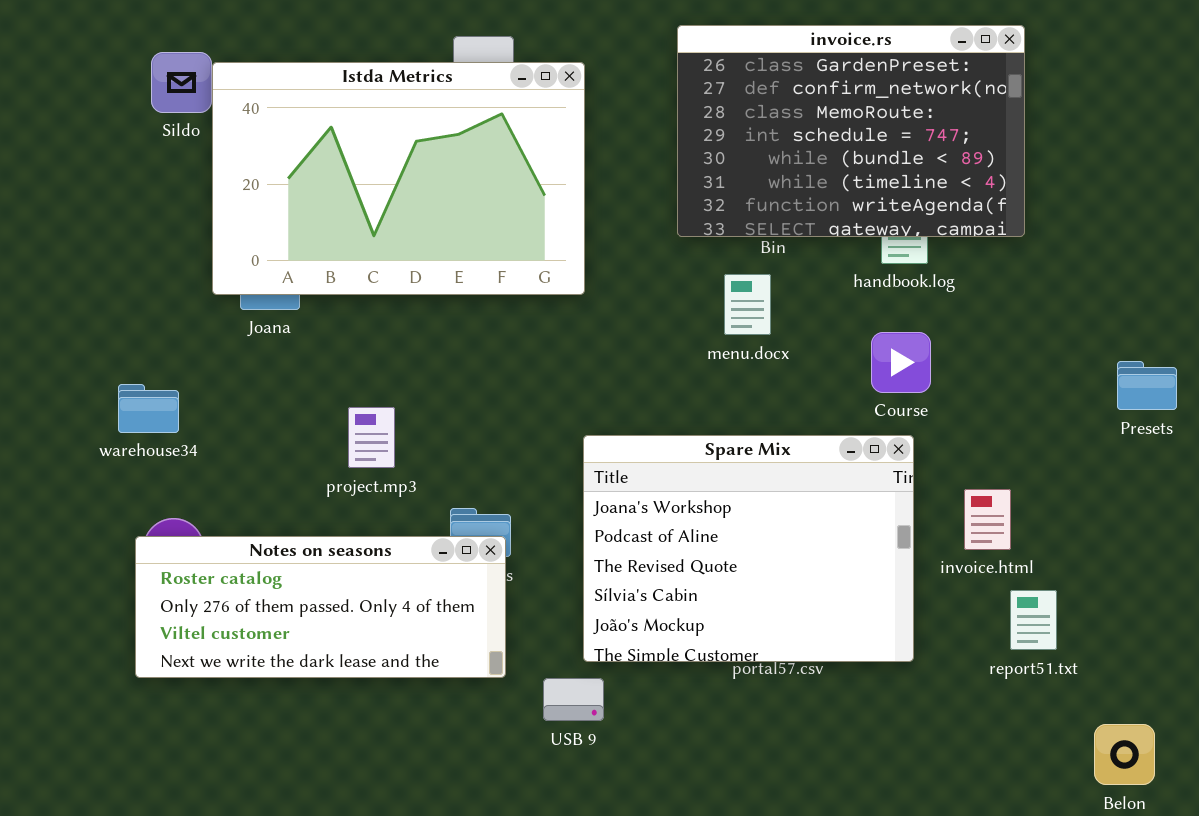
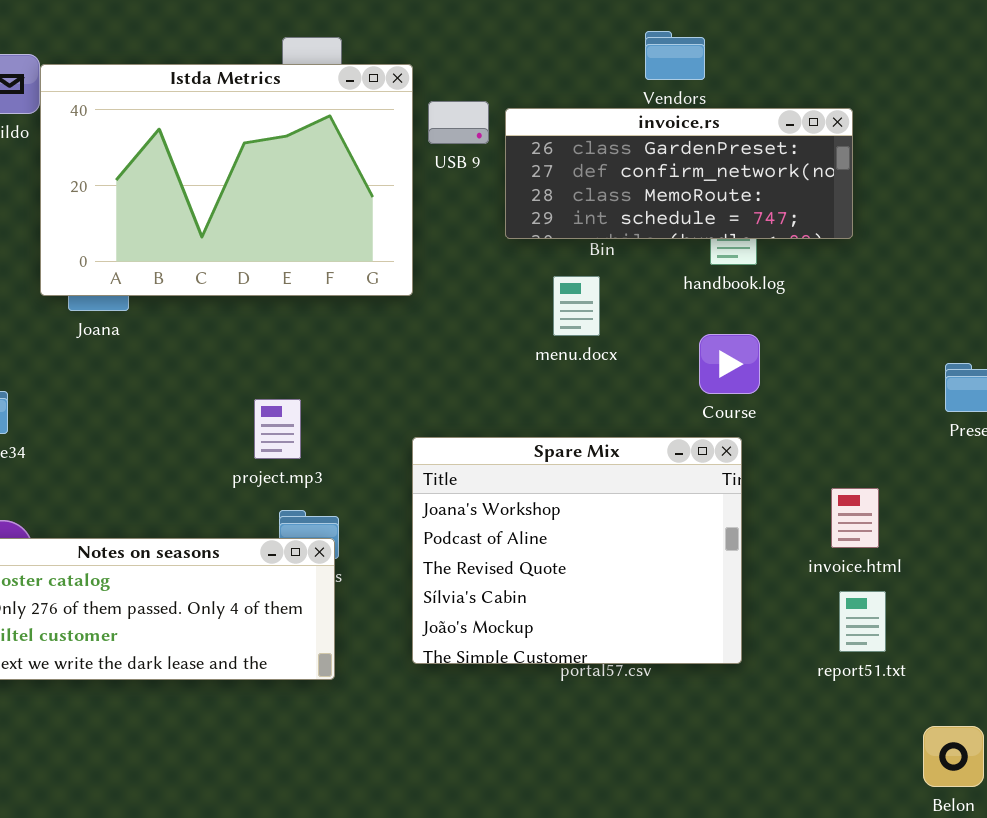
invoice.rs: [677,25,1025,237] -> [505,108,853,239], resized
project.mp3: [348,407,395,468] -> [254,399,301,459], moved
invoice.html: [964,489,1011,550] -> [831,488,879,548], moved
USB 9: [543,678,604,721] -> [428,101,489,144], moved

